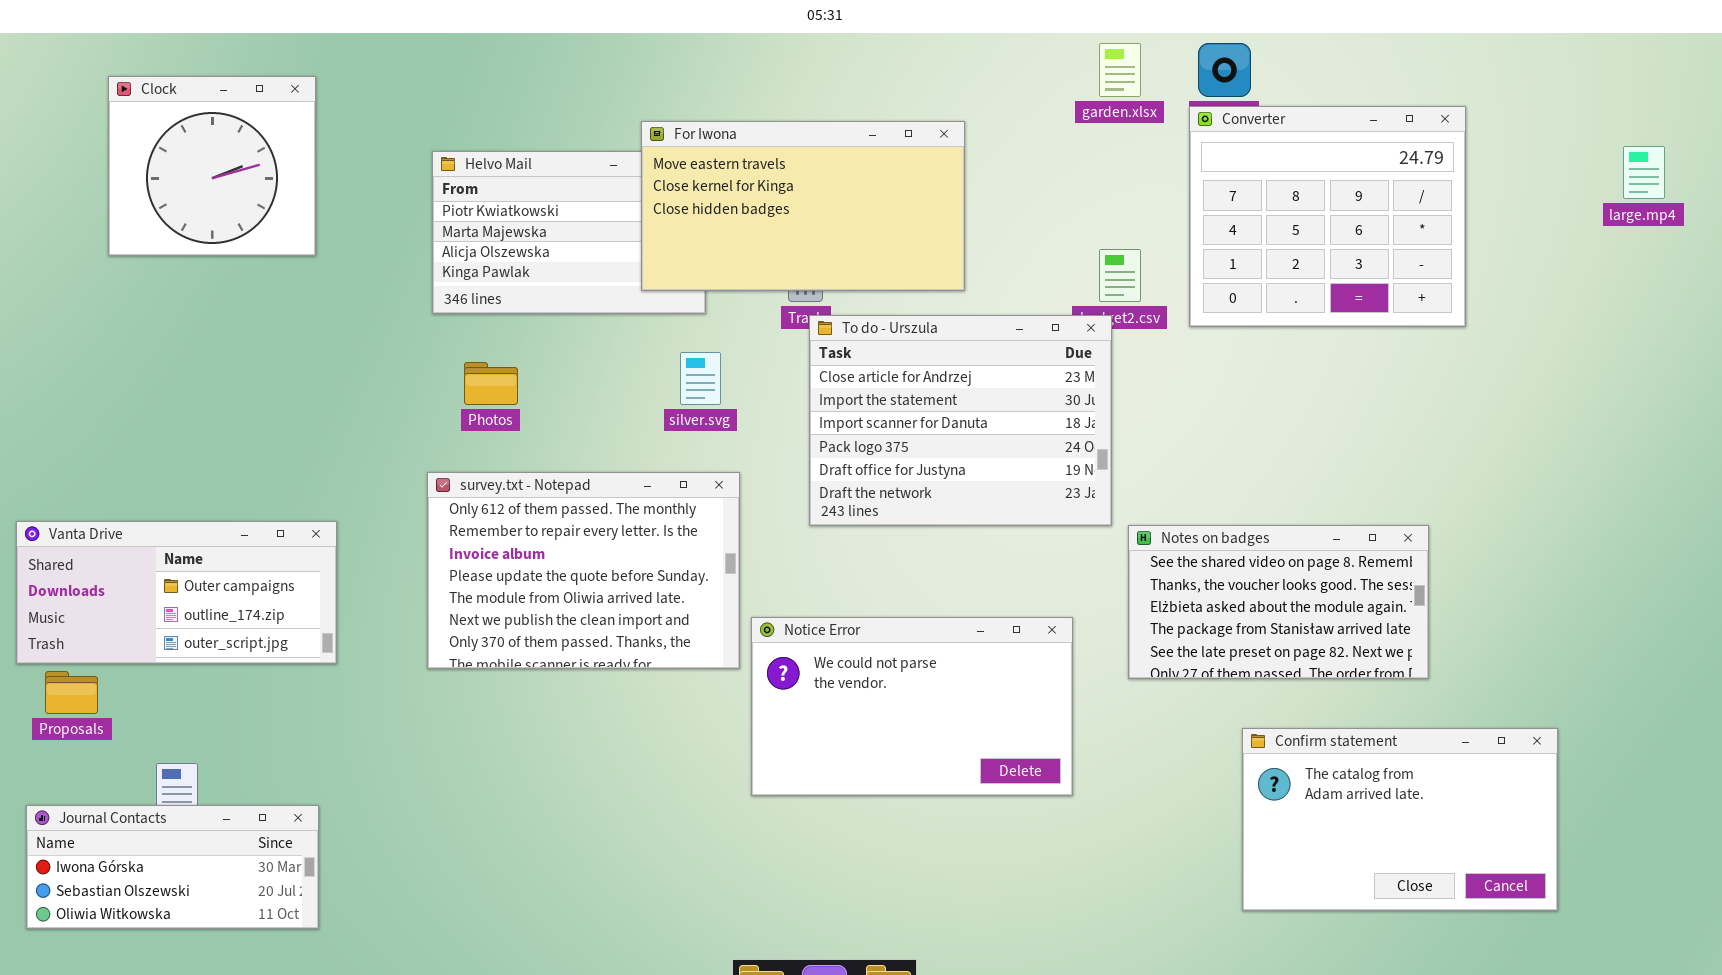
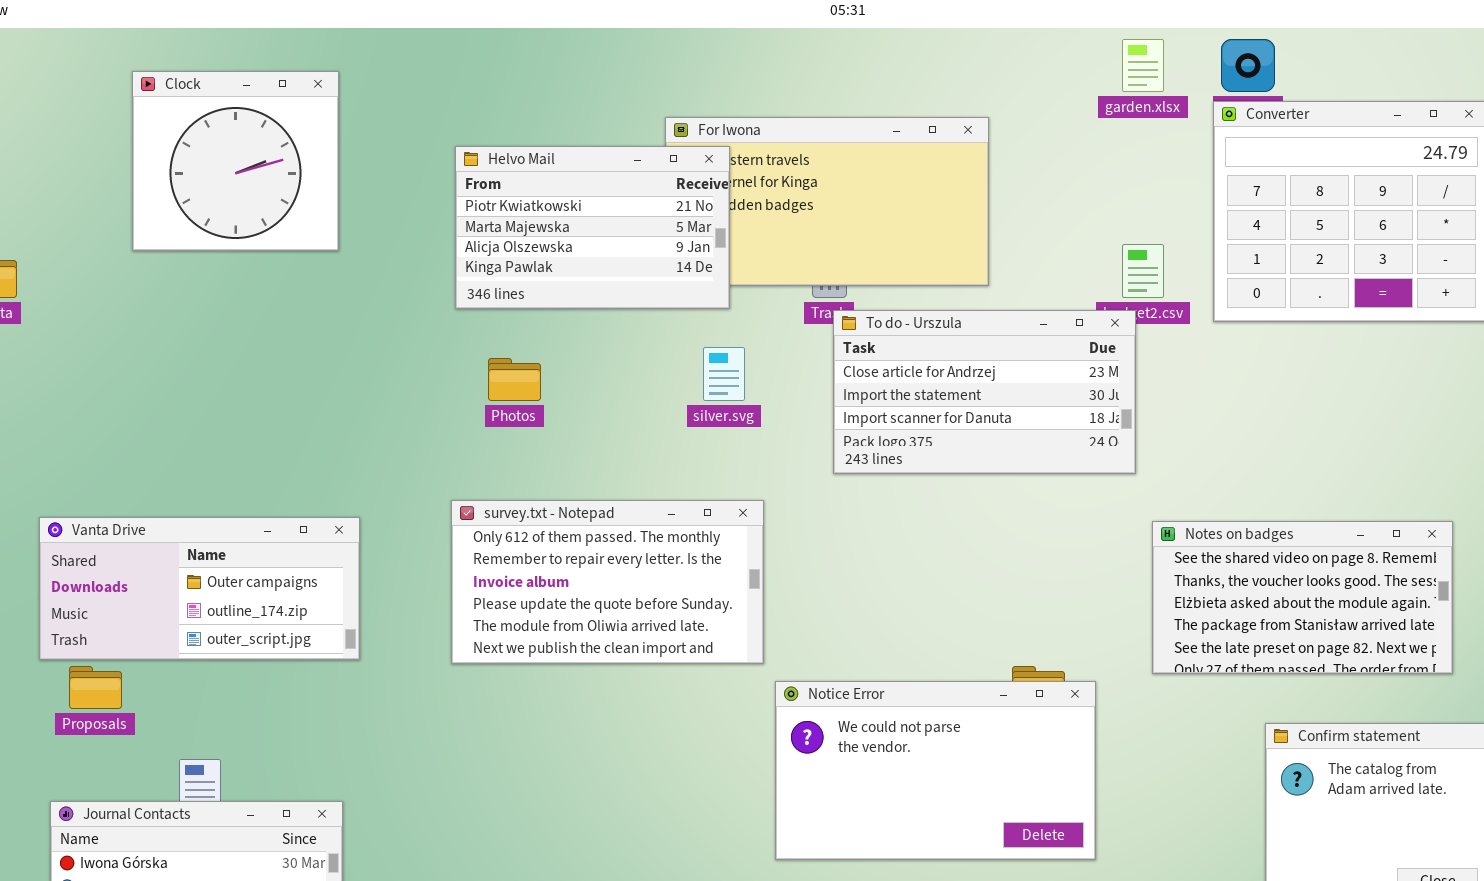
Helvo Mail: [432,151,706,314] -> [455,146,730,309], raised
To do - Urszula: [809,315,1112,526] -> [833,310,1136,474], resized
survey.txt - Notepad: [427,472,740,669] -> [451,500,764,664], resized
Notice Error: [751,617,1073,796] -> [775,681,1096,860], moved

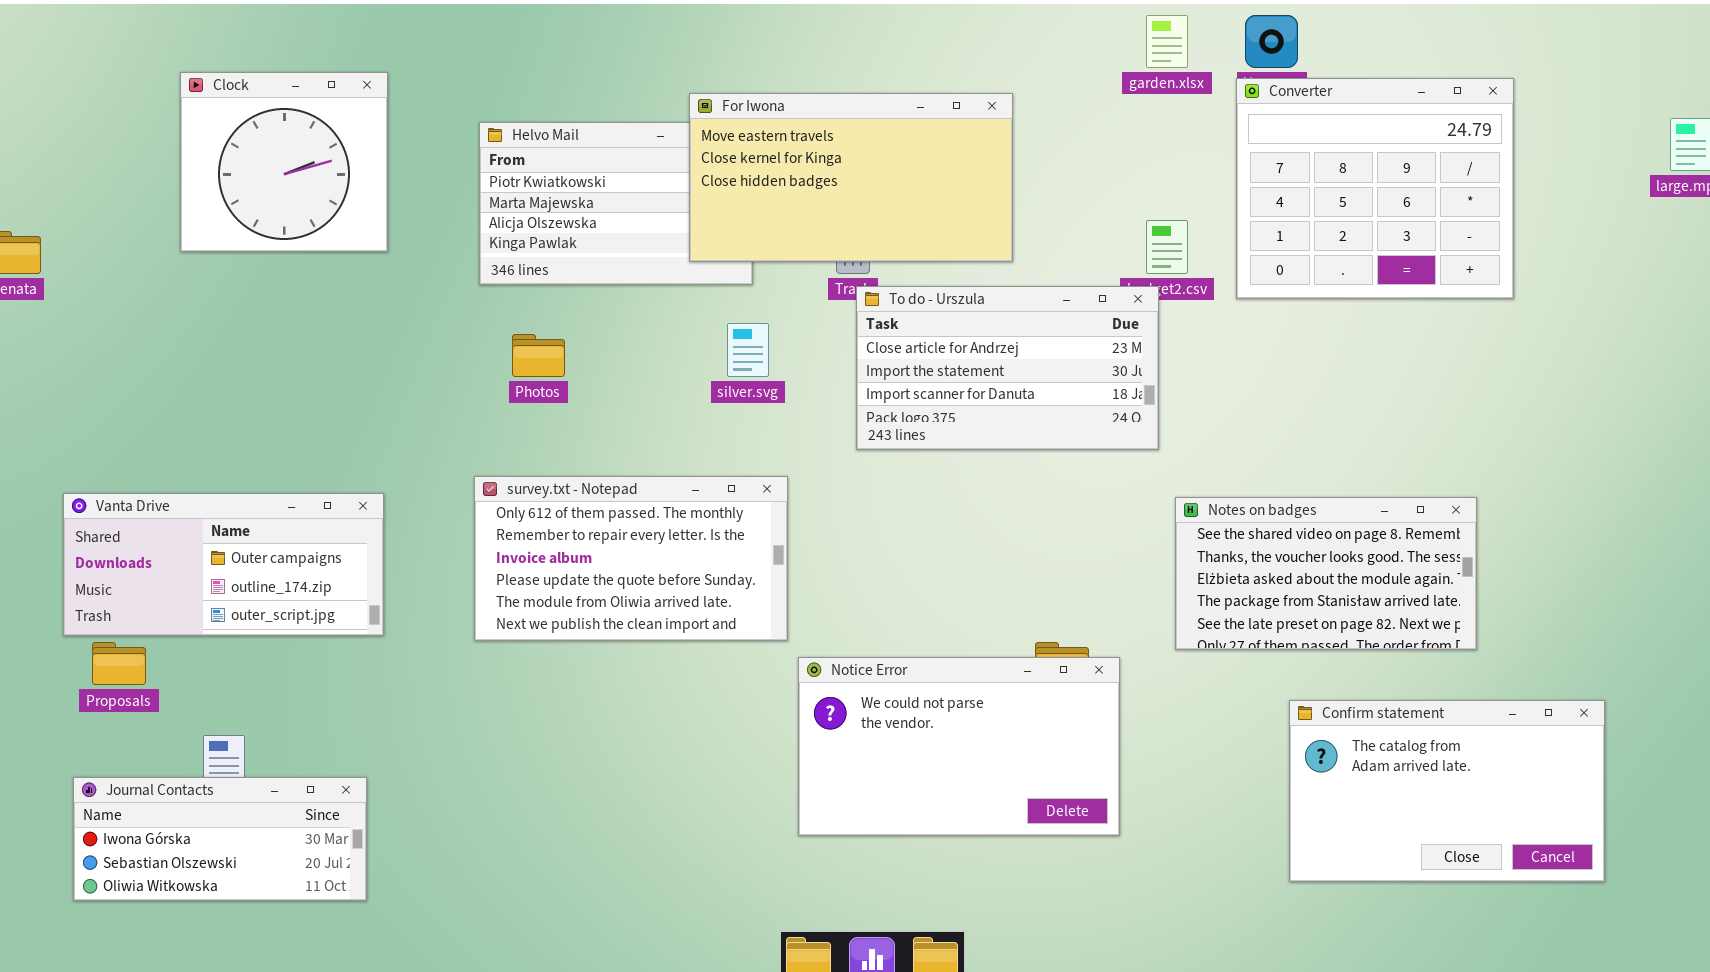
Clock: [132,71,339,251] -> [180,72,388,252], moved
For Iwona: [665,117,989,286] -> [689,93,1013,262], raised

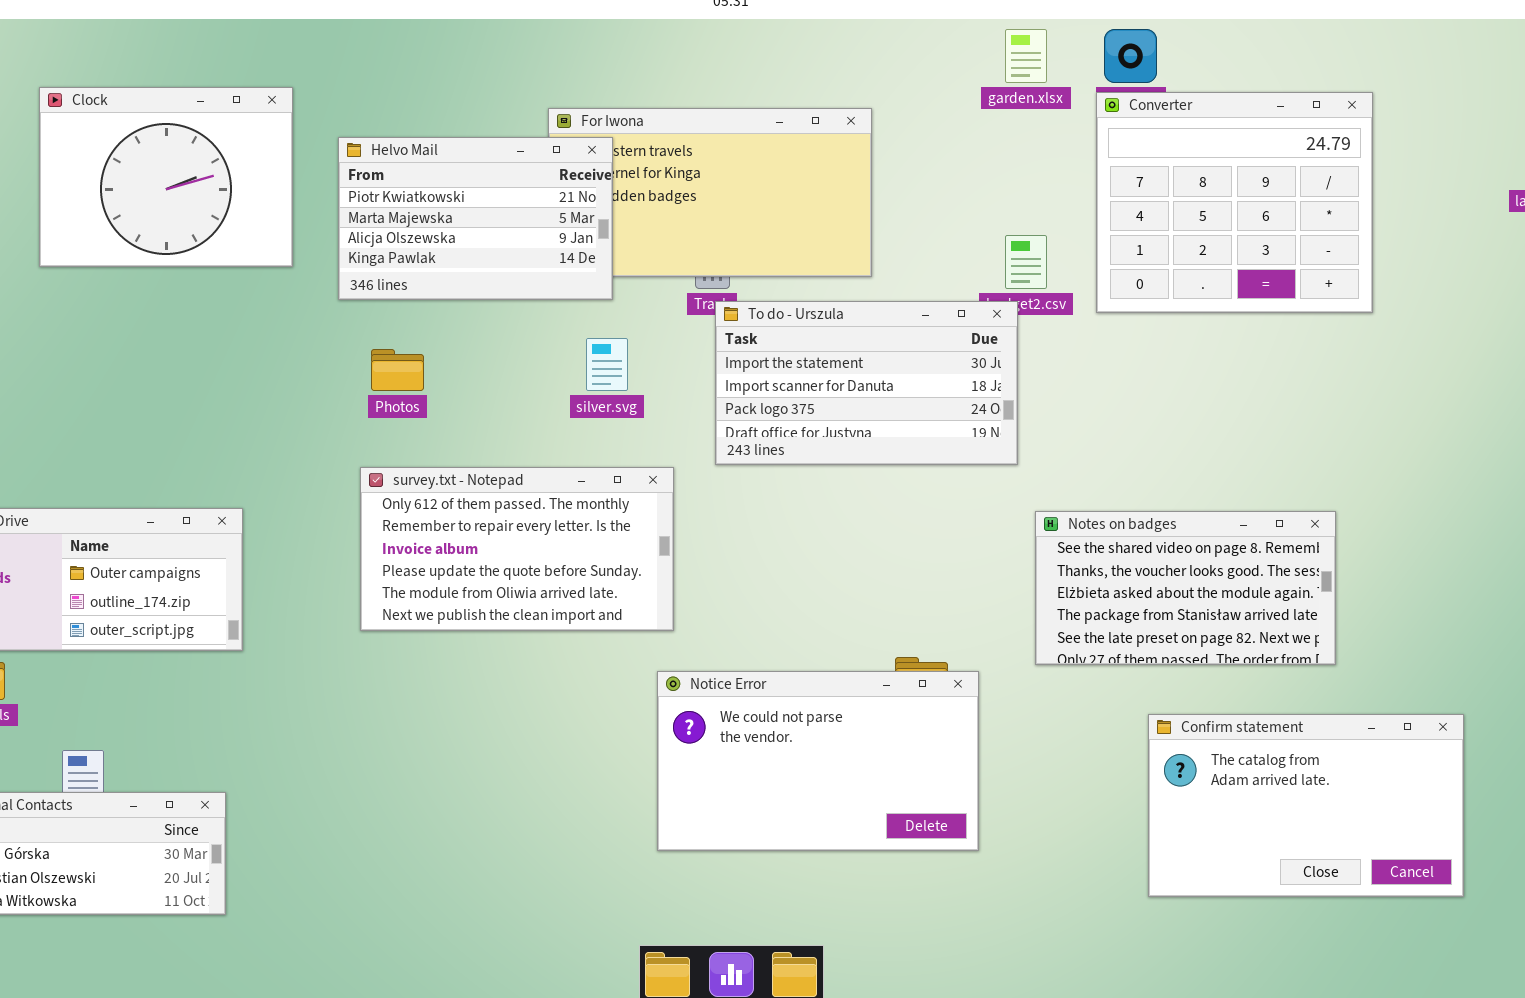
Clock: [180,72,388,252] -> [39,87,293,267], resized
Helvo Mail: [479,122,753,285] -> [338,137,613,300], raised
To do - Urszula: [856,286,1159,450] -> [715,301,1018,465], scrolled down 1 row
survey.txt - Notepad: [474,476,788,641] -> [360,467,674,631], moved

